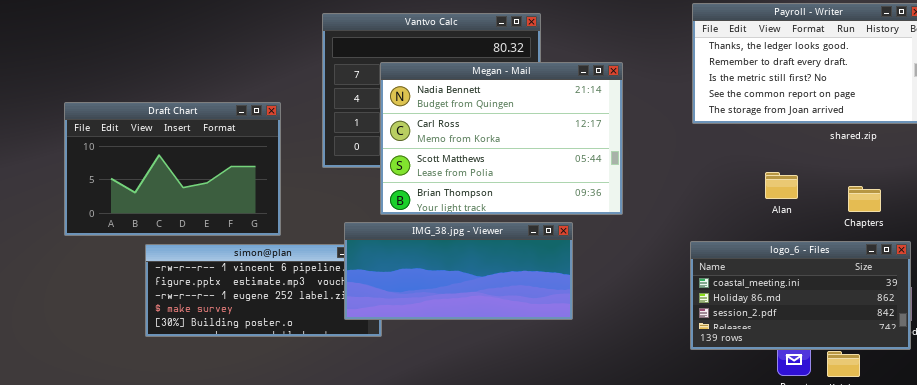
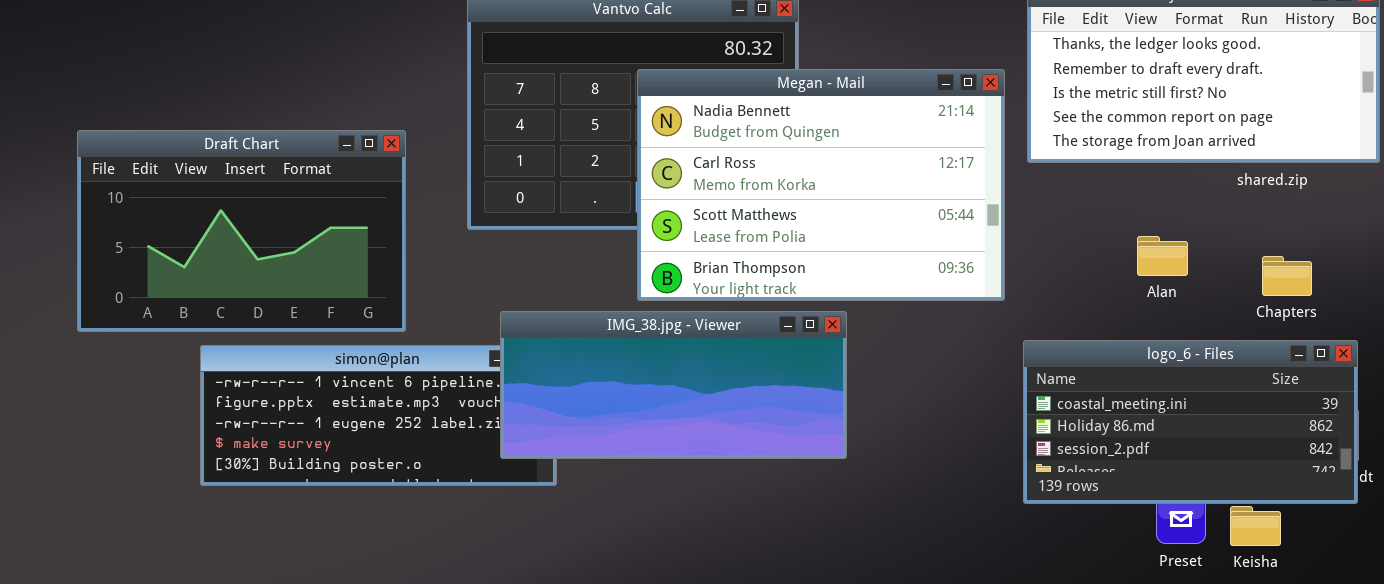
Megan - Mail: [380,62,623,215] -> [637,69,1005,301], moved

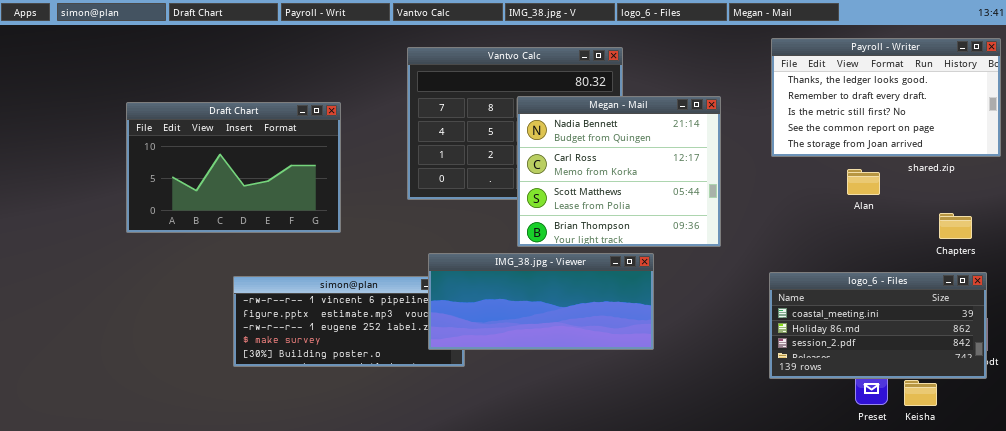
Megan - Mail: [637,69,1005,301] -> [517,96,721,247], resized
Draft Chart: [77,130,406,332] -> [126,102,341,233], moved
Alan: [1137,236,1188,276] -> [847,169,880,195], moved
Chapters: [1262,256,1312,296] -> [939,213,972,239], moved

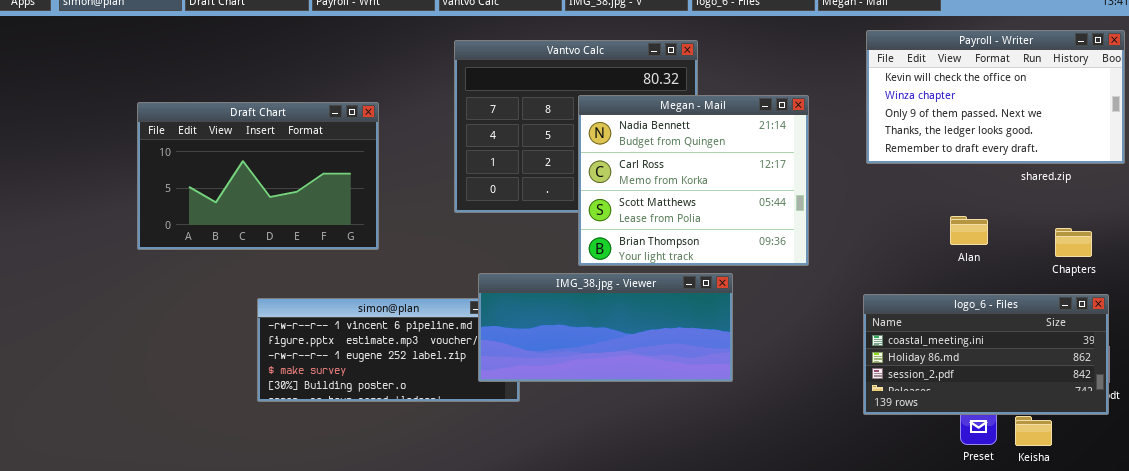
Payroll - Writer: [771,38,1001,157] -> [866,30,1125,164], scrolled up 3 rows
Alan: [847,169,880,195] -> [950,216,988,245], moved

